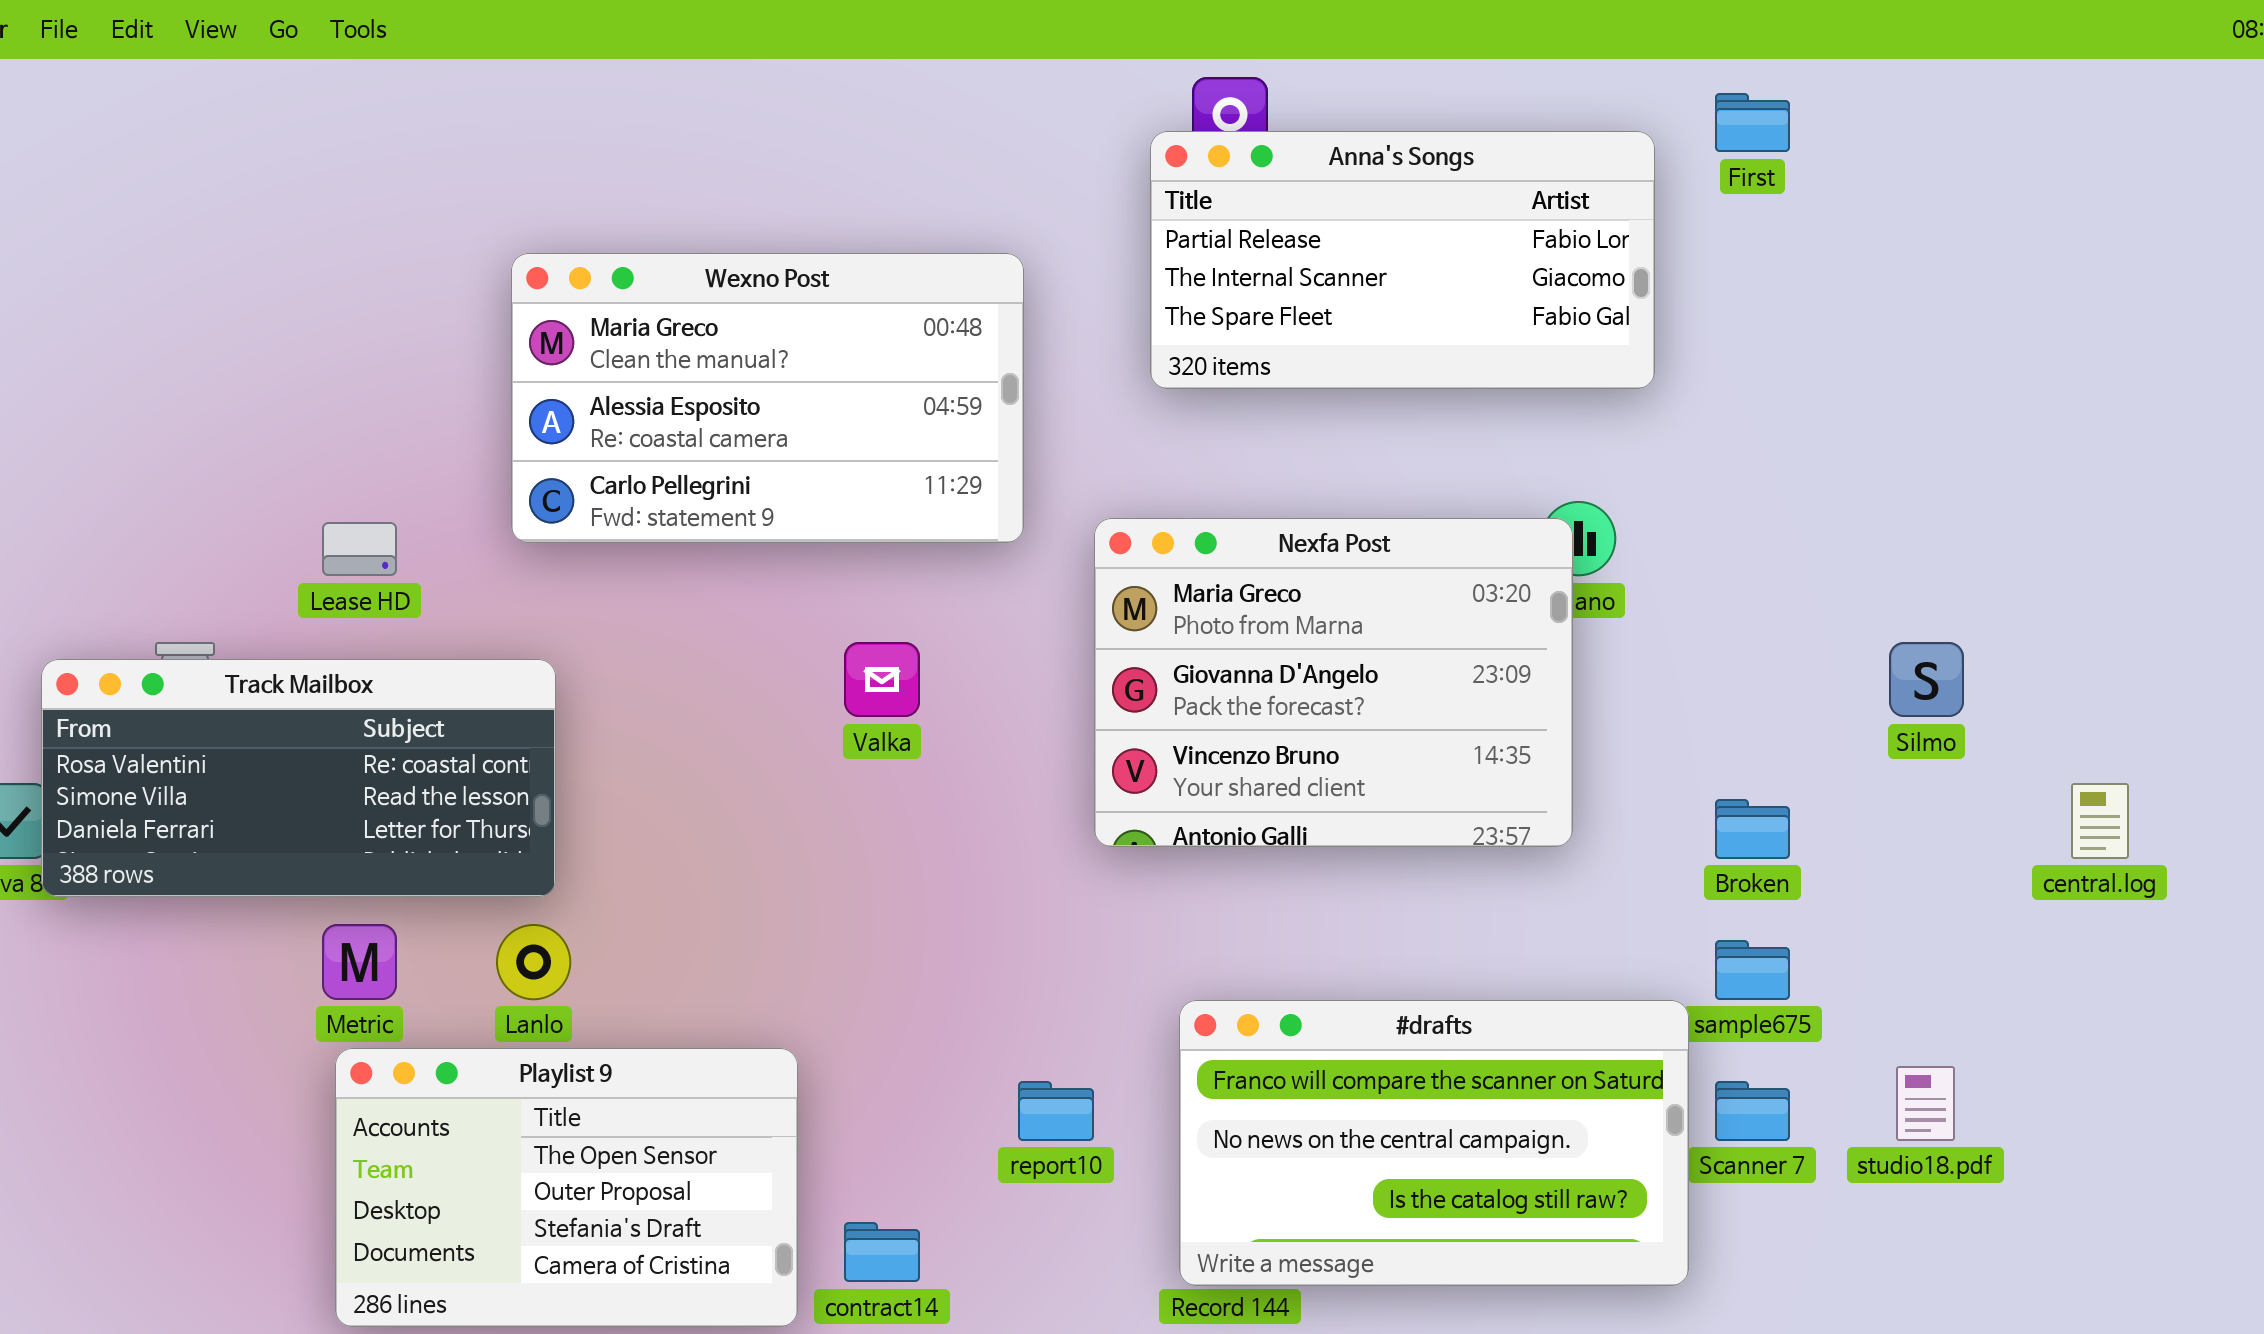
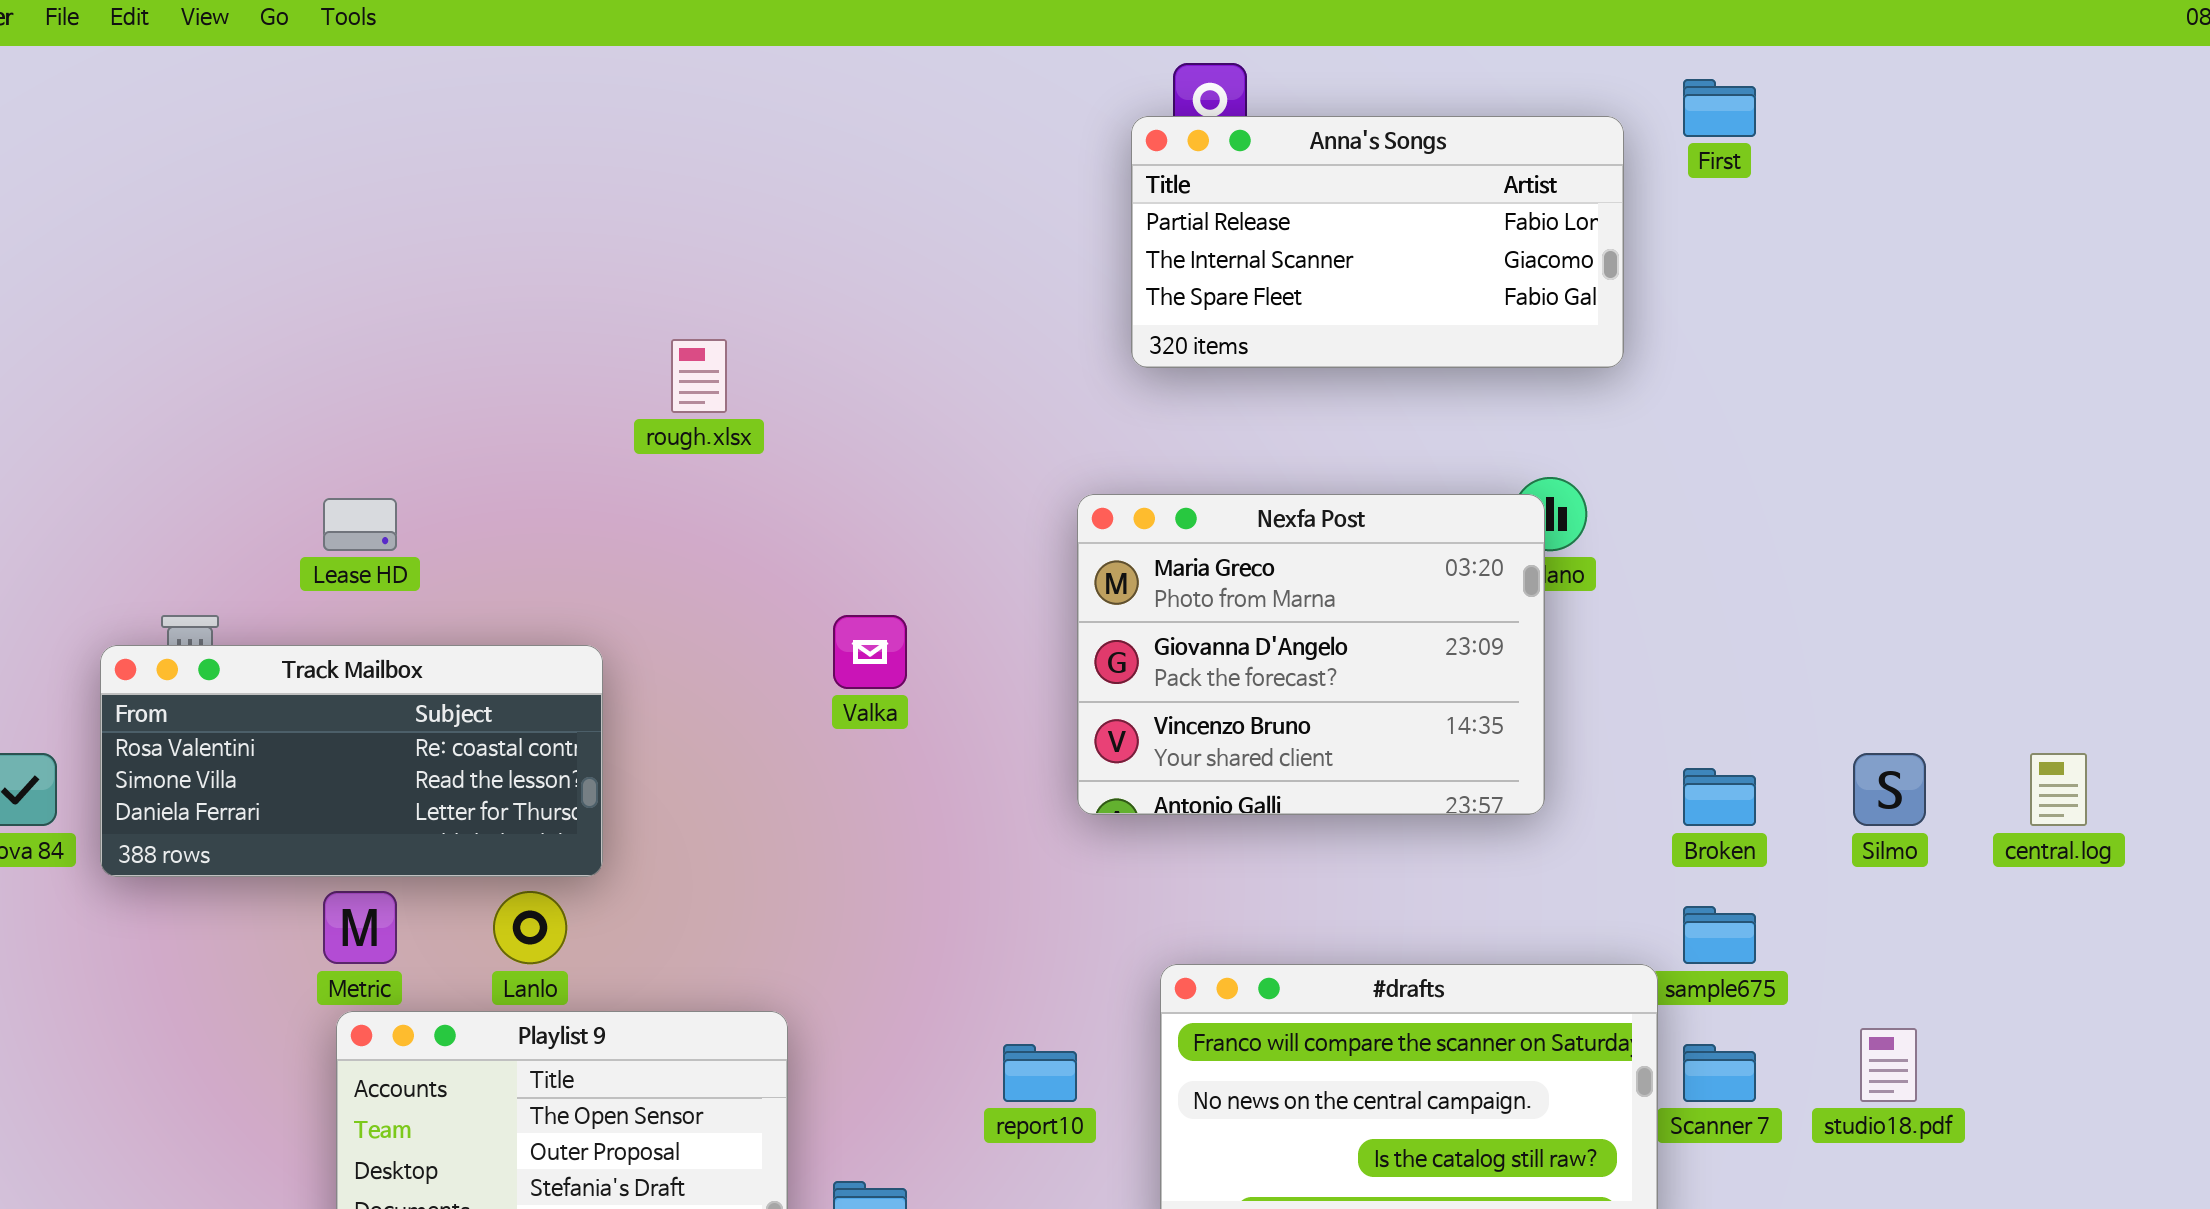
Wexno Post: [511,253,1024,543] -> none, closed
Silmo: [1889,642,1964,717] -> [1853,753,1926,826], moved
Track Mailbox: [41,659,556,897] -> [100,645,603,877], moved

